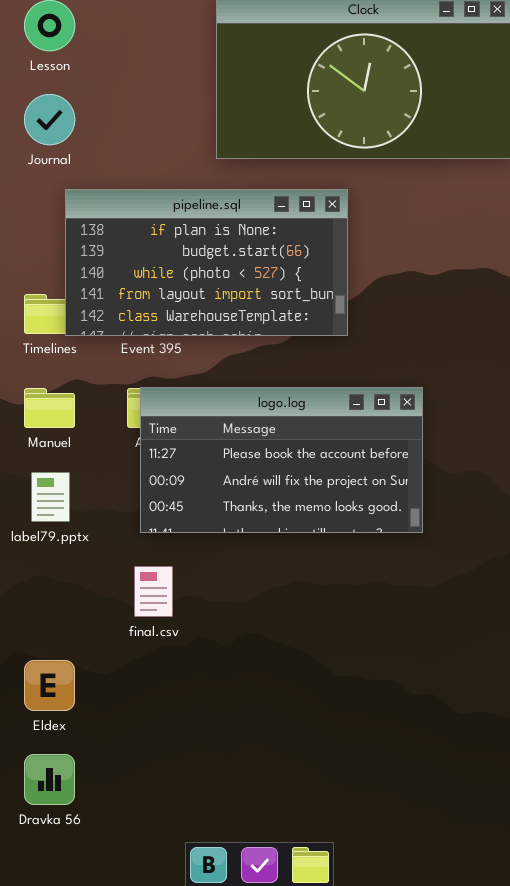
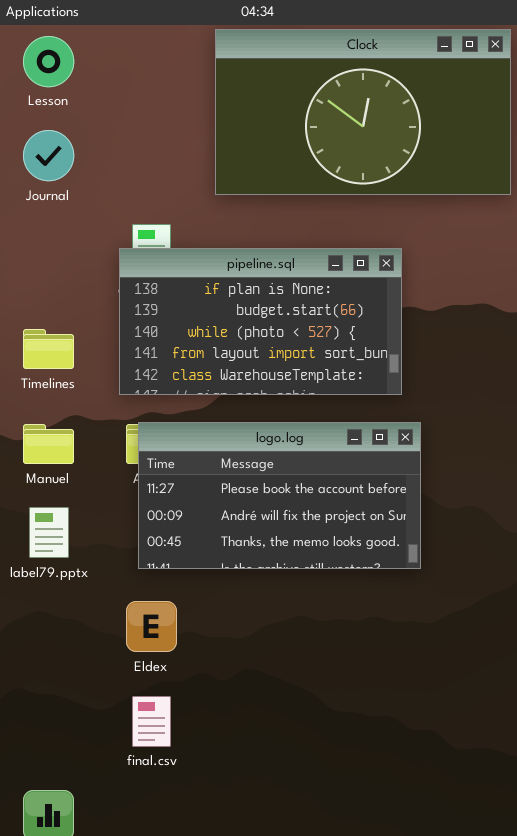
pipeline.sql: [65,189,348,336] -> [119,248,402,395], moved
final.csv: [134,566,173,617] -> [132,696,171,747], moved
Eldex: [24,660,75,711] -> [126,601,177,652], moved

